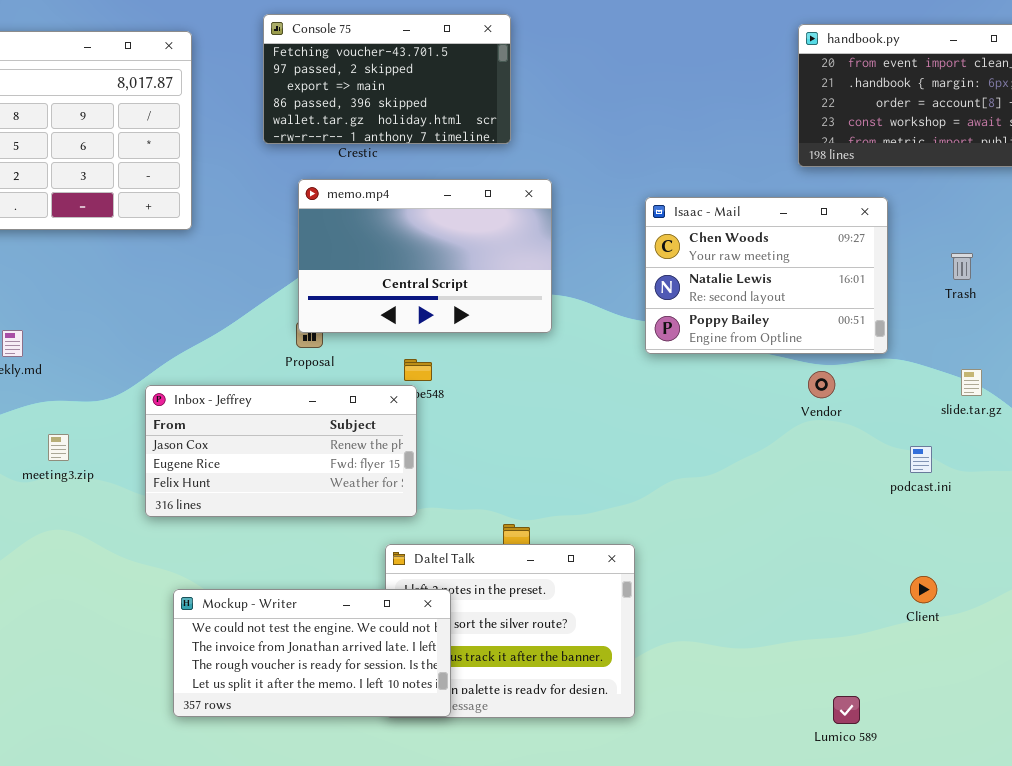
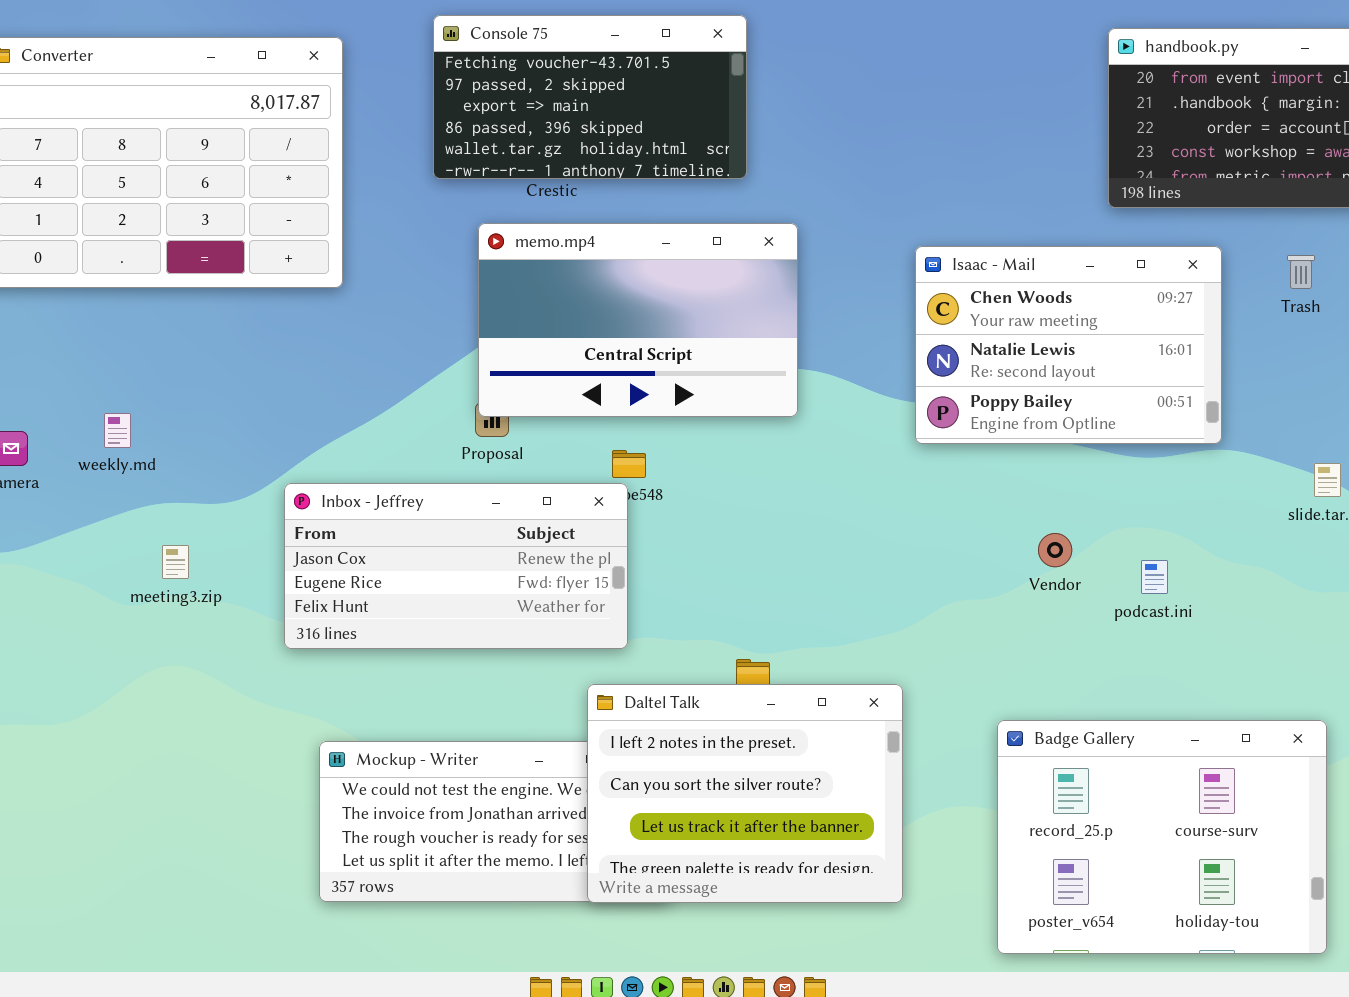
Trash: [951,253,973,280] -> [1287,255,1315,289], moved
Vendor: [808,371,835,398] -> [1038,533,1072,567], moved
podcast.ini: [910,446,932,473] -> [1141,560,1168,594], moved
Daltel Talk: [385,544,635,718] -> [587,684,903,903], raised
Badge Gallery: none -> [997,720,1327,954], opened

